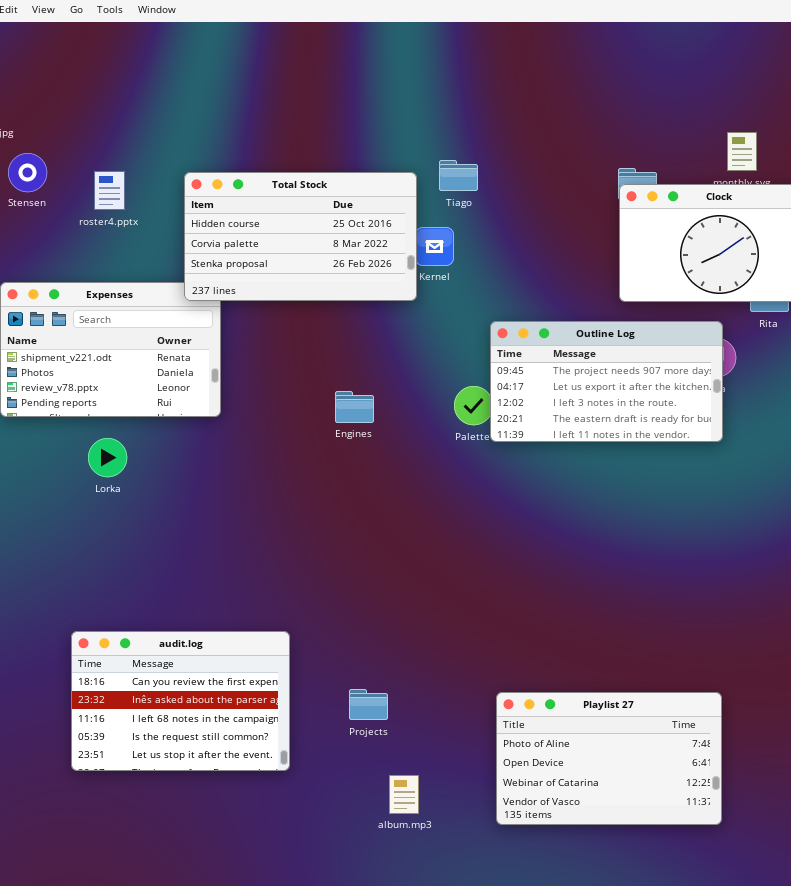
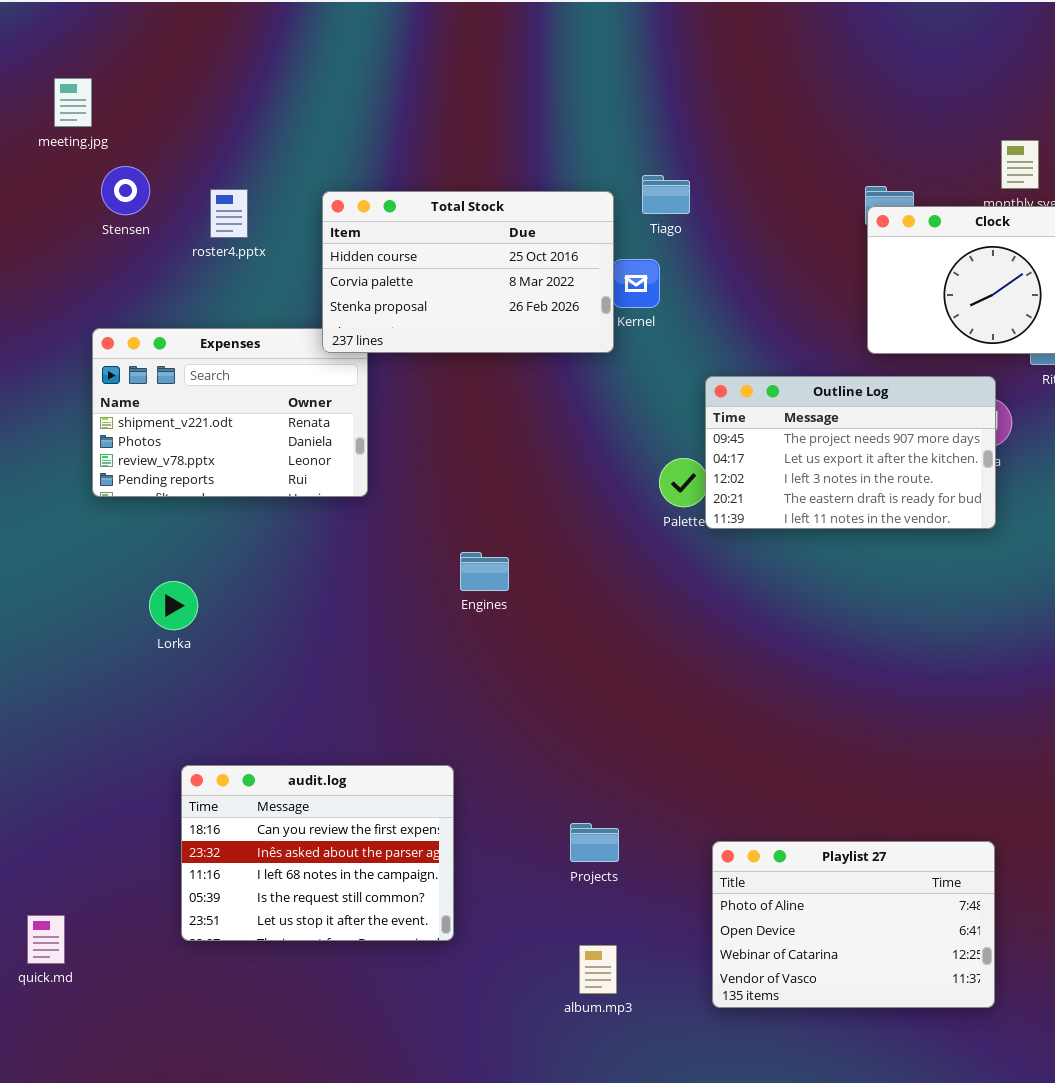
Engines: [335,391,374,423] -> [460,552,509,591], moved
Lorka: [88,438,127,477] -> [149,581,198,630], moved
Projects: [349,689,388,720] -> [570,823,619,862], moved

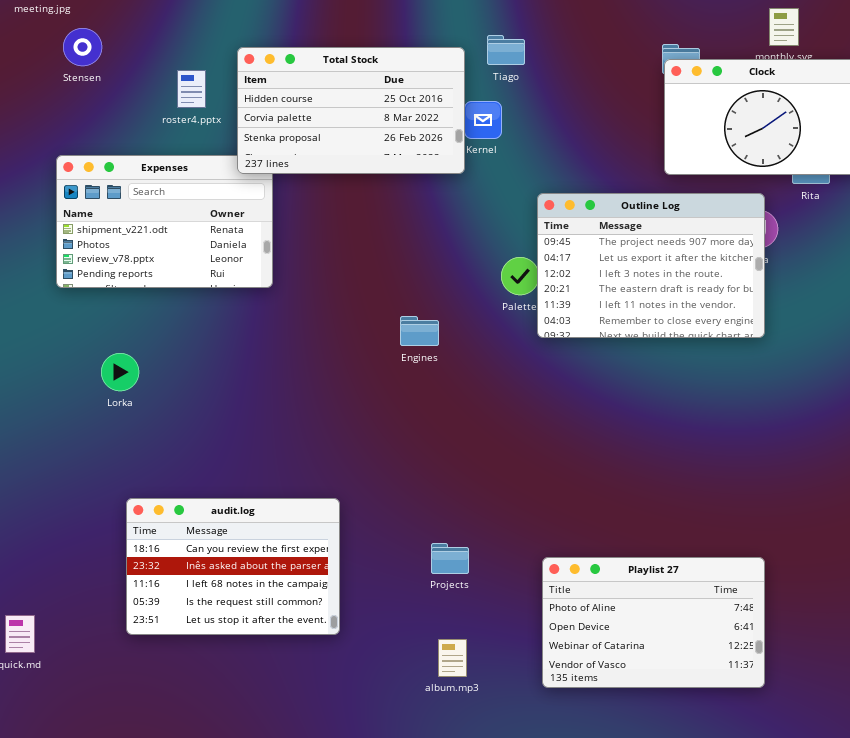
roster4.pptx: [210,189,248,238] -> [177,70,206,108], moved
Outline Log: [705,376,996,529] -> [537,193,765,338], resized
Engines: [460,552,509,591] -> [400,316,439,346], moved

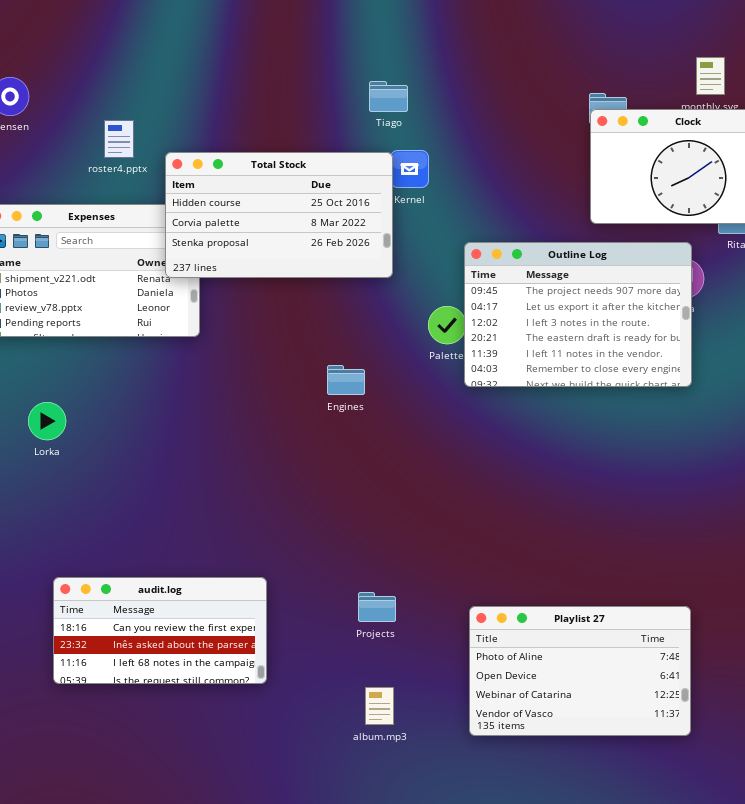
Tiago: [487,35,525,65] -> [369,81,408,112], moved
Total Stock: [237,47,465,174] -> [165,152,393,278], moved
audit.log: [126,498,340,635] -> [53,577,267,684], resized

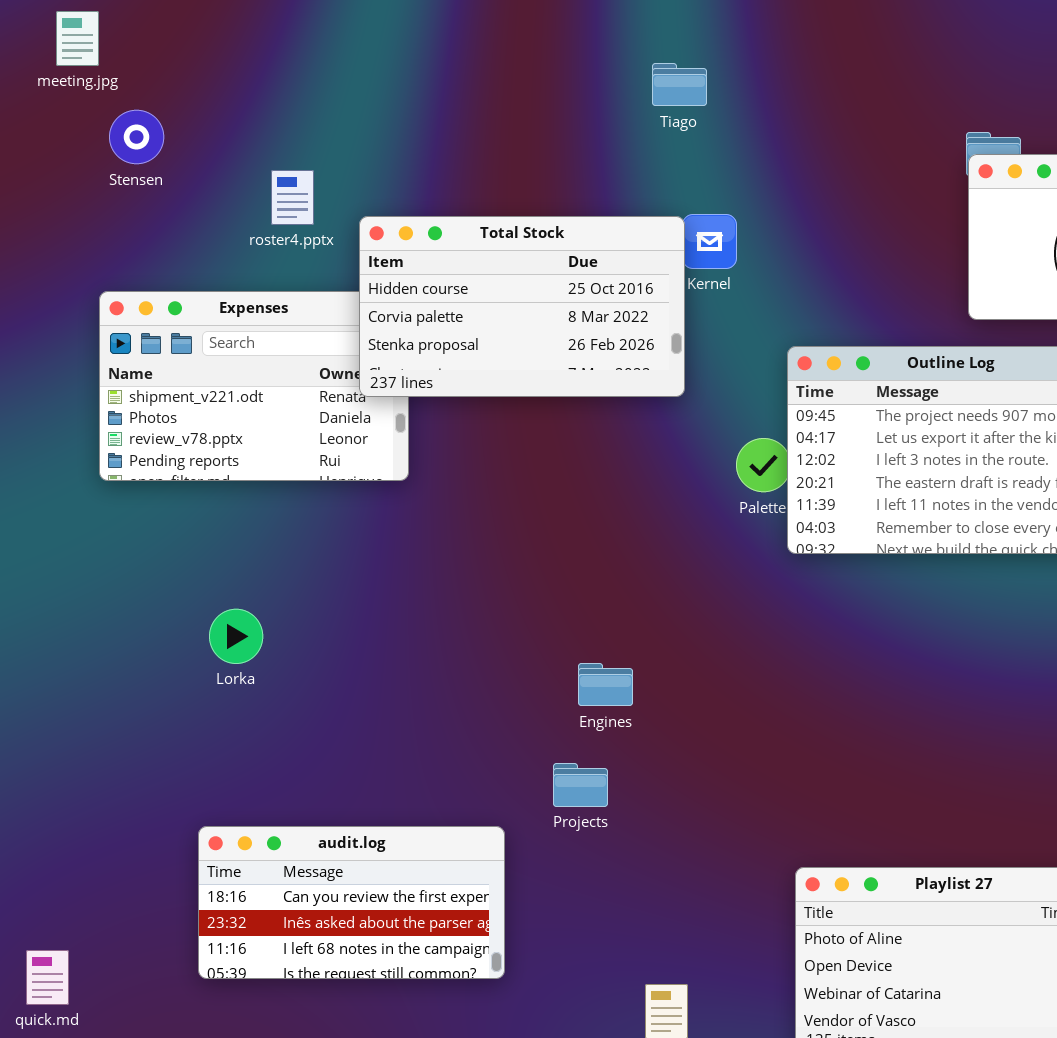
Tiago: [369,81,408,112] -> [652,63,707,106], moved
Engines: [327,365,365,395] -> [578,663,633,706], moved
Lorka: [28,402,66,440] -> [209,609,263,664], moved
Projects: [358,592,396,622] -> [553,763,608,807], moved

